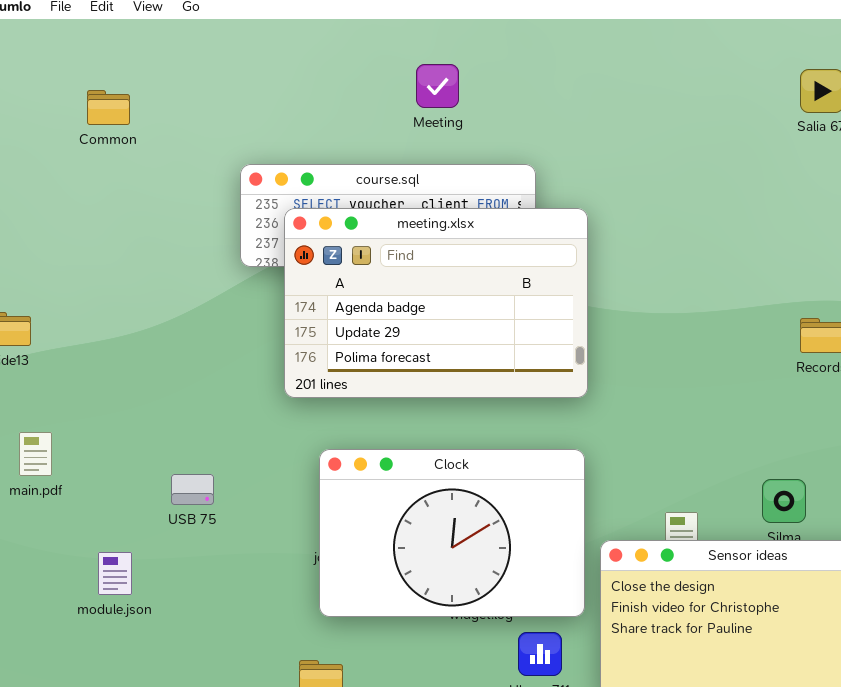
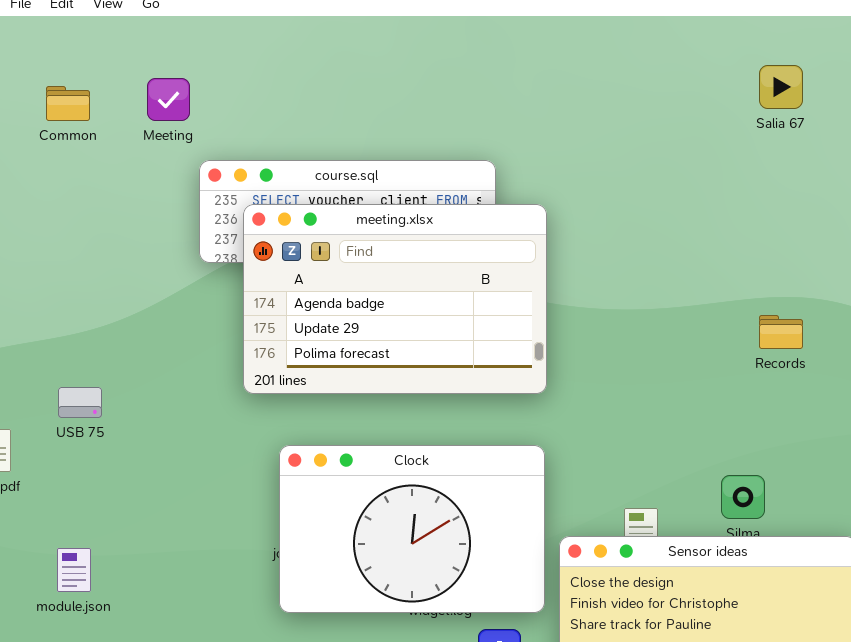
Meeting: [416,64,459,108] -> [147,78,190,121], moved
USB 75: [171,474,214,505] -> [58,387,102,418], moved

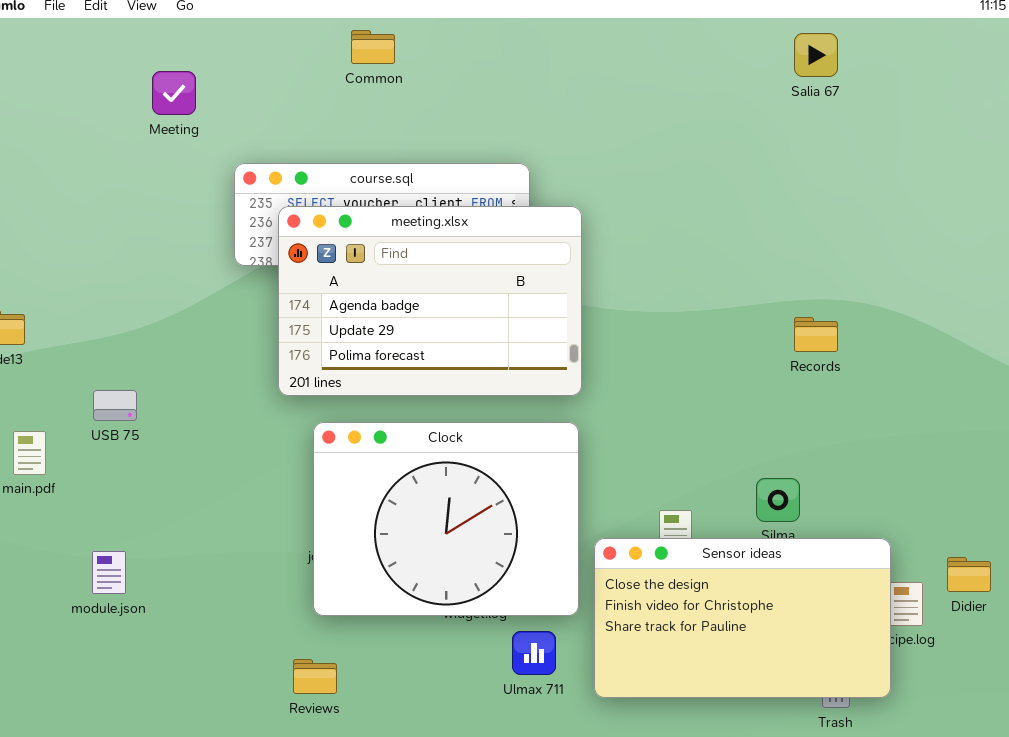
Salia 67: [759,65,803,109] -> [794,33,838,77], moved
Meeting: [147,78,190,121] -> [152,71,196,115], moved
Common: [46,86,90,121] -> [351,30,395,64], moved
Clock: [279,445,545,613] -> [313,422,579,616], resized

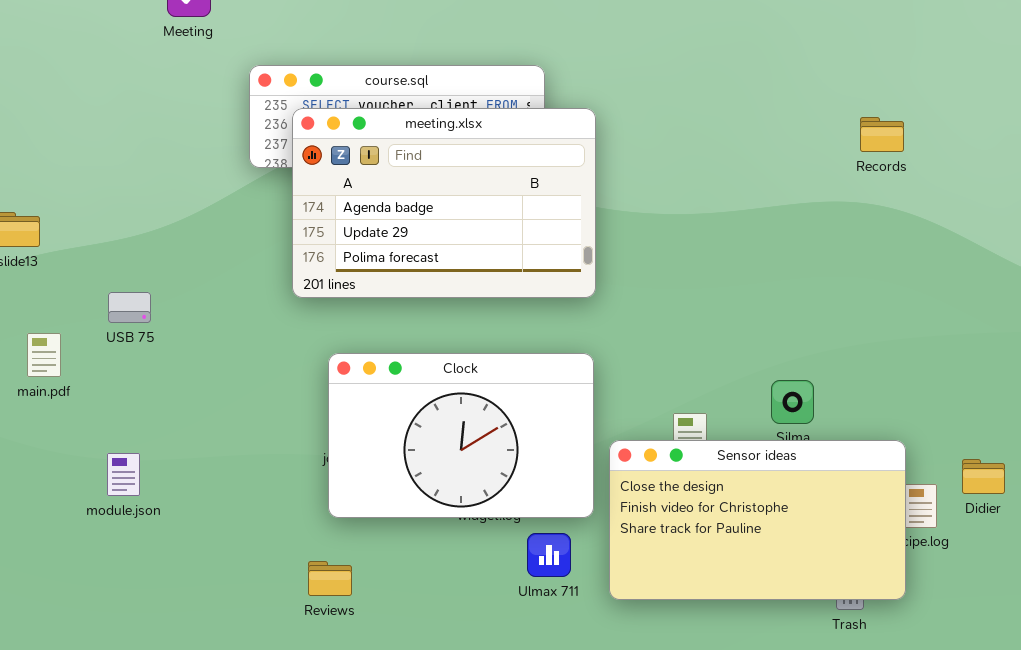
Records: [794,317,838,352] -> [860,117,904,152], moved
Clock: [313,422,579,616] -> [328,353,594,518], resized

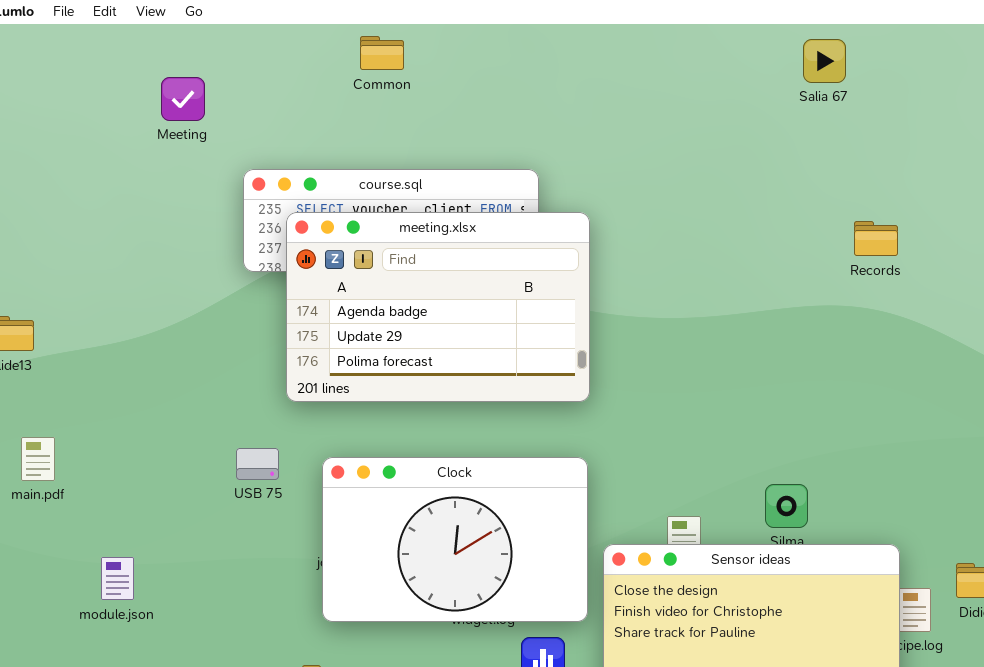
USB 75: [108,292,151,323] -> [236,448,279,480], moved

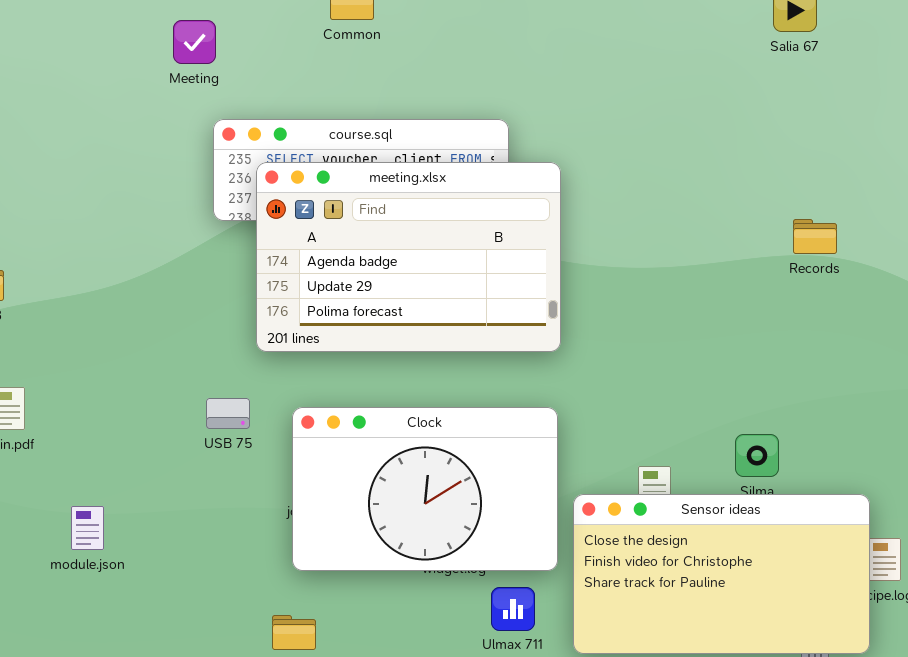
Meeting: [161,77,205,121] -> [173,20,216,64], moved
Records: [854,221,898,256] -> [793,219,837,254], moved

